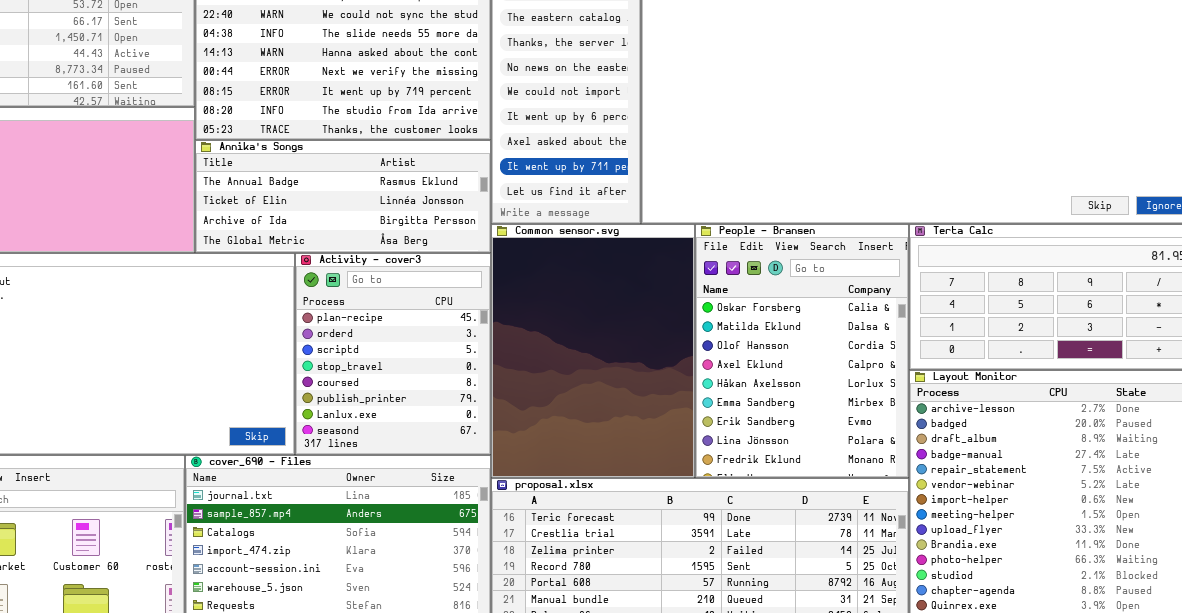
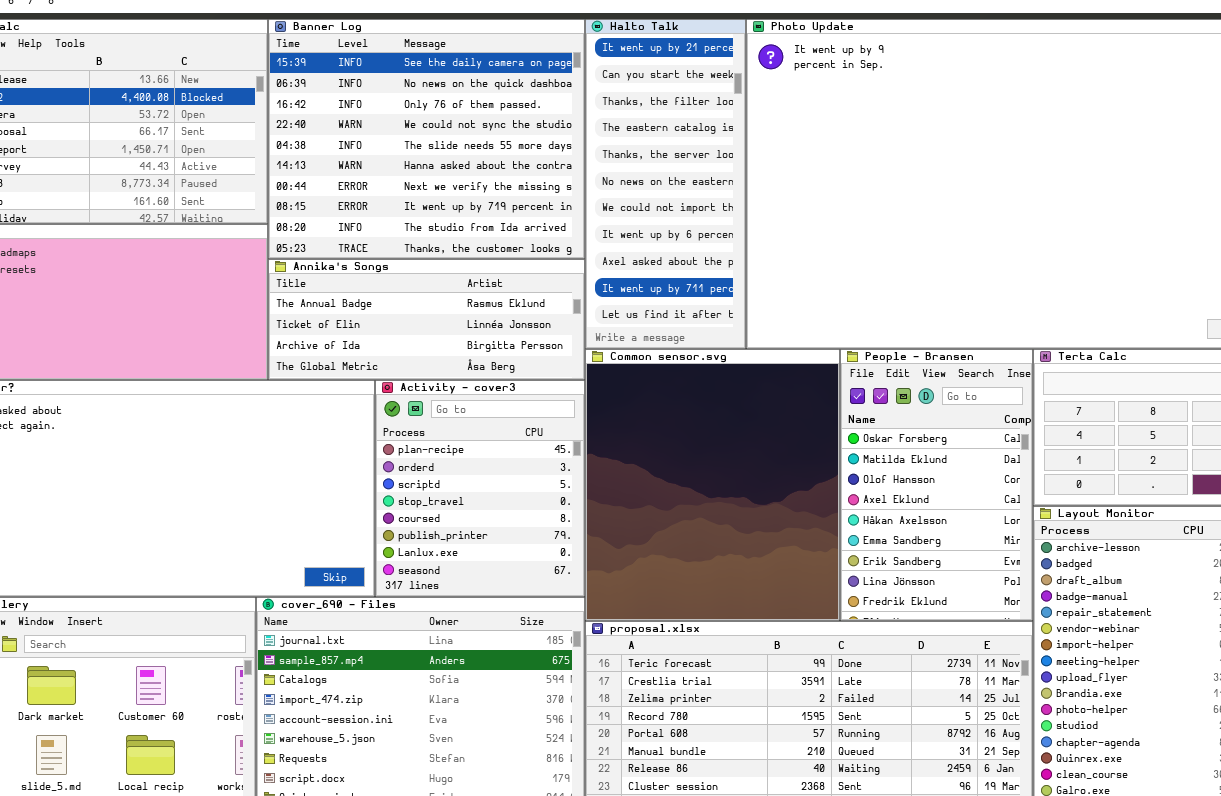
Common sensor.svg: [491,224,695,478] -> [585,349,840,621], resized
People - Bransen: [695,224,909,478] -> [840,349,1033,621], resized

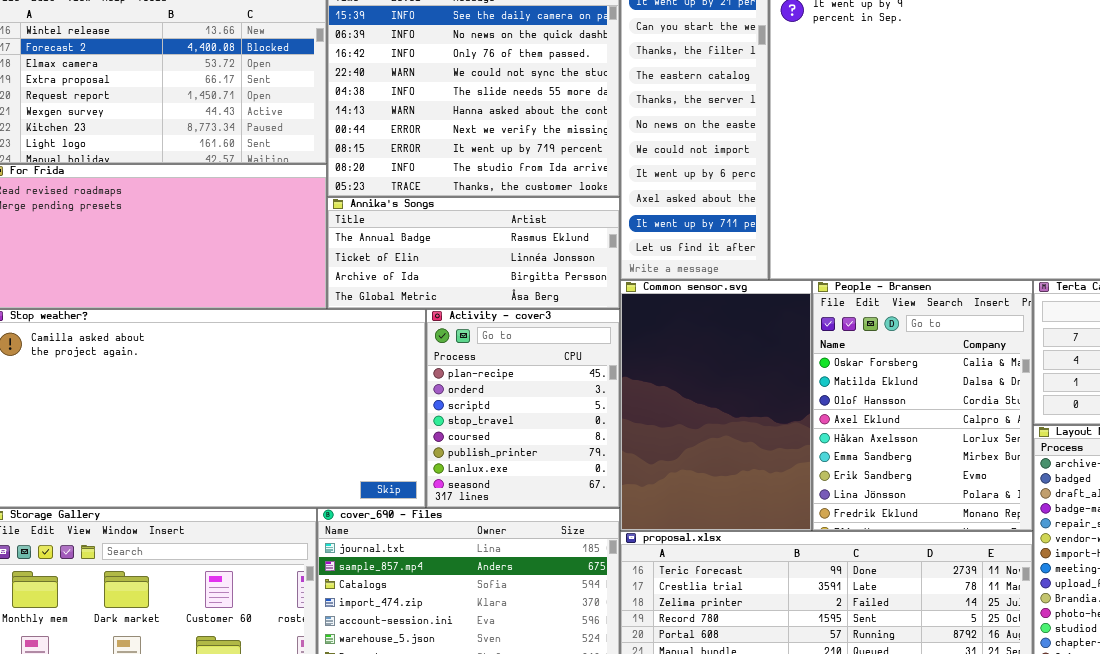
Common sensor.svg: [585,349,840,621] -> [620,280,812,531], resized
People - Bransen: [840,349,1033,621] -> [812,280,1033,531], resized

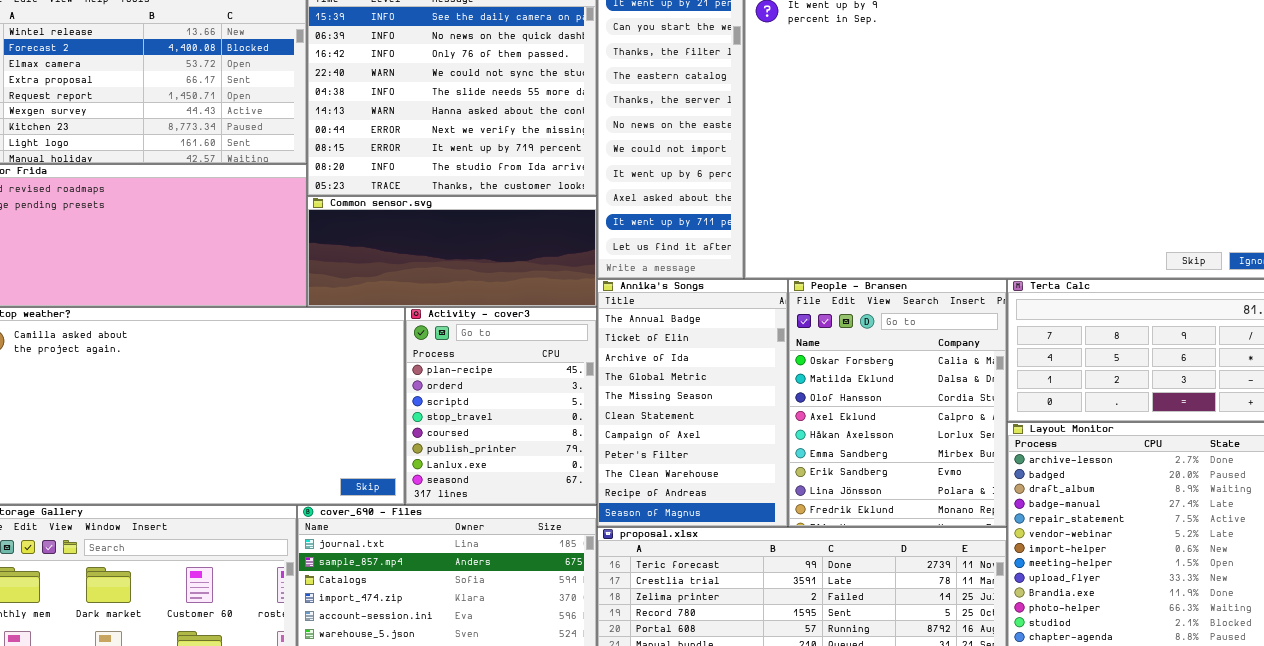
Annika's Songs: [327,197,620,309] -> [597,279,788,527], moved, resized
Common sensor.svg: [620,280,812,531] -> [307,196,597,307], moved, resized

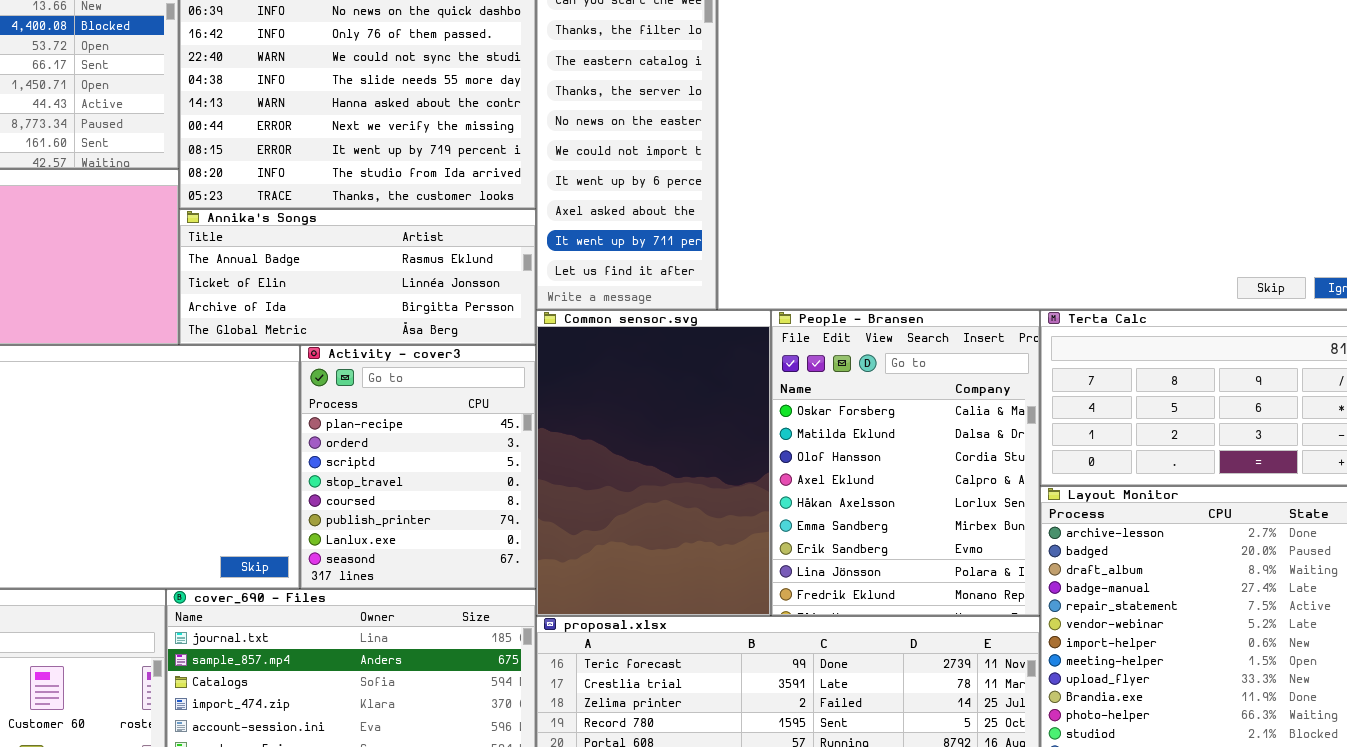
Common sensor.svg: [307,196,597,307] -> [536,310,771,616], moved, resized
Annika's Songs: [597,279,788,527] -> [179,209,536,345], moved, resized

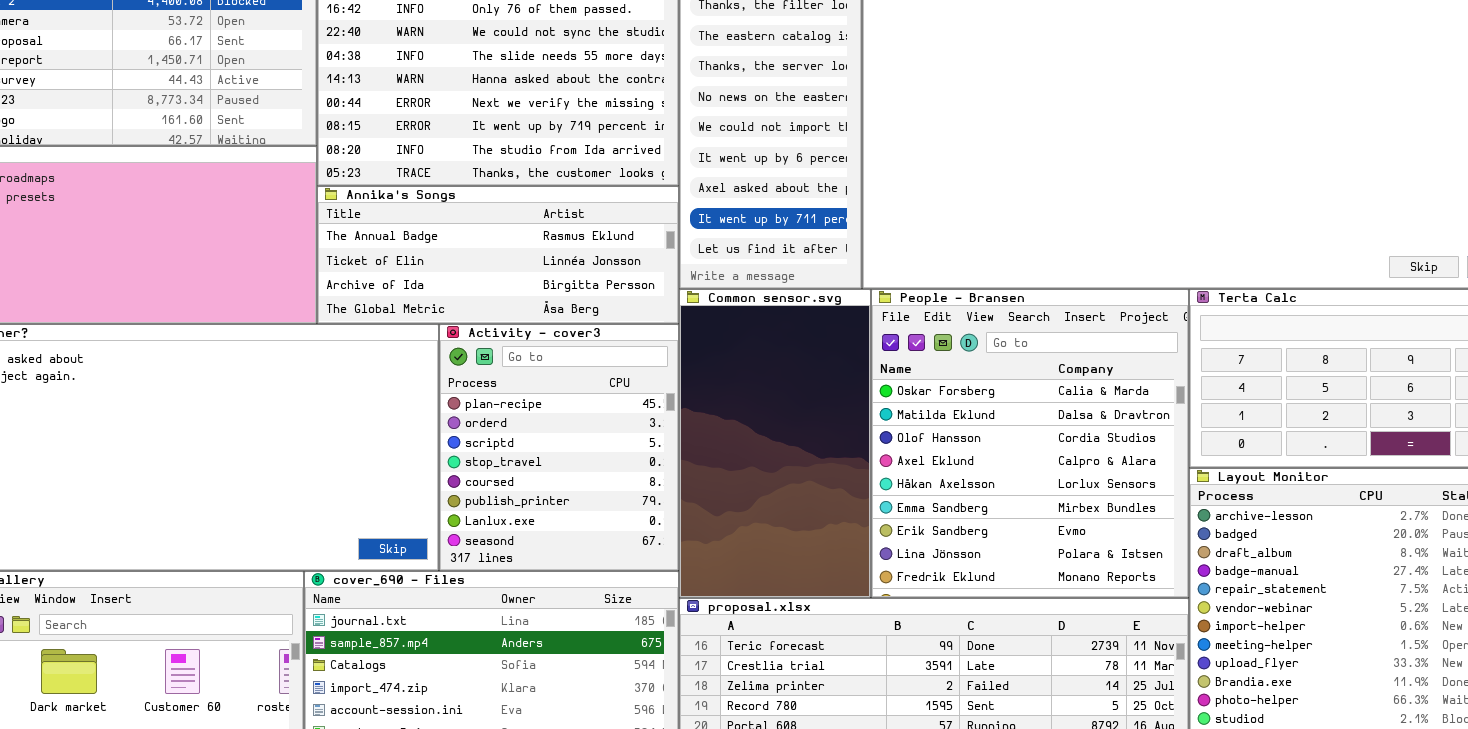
Common sensor.svg: [536,310,771,616] -> [679,289,871,598], resized
People - Bransen: [771,310,1040,616] -> [871,289,1189,598], resized

